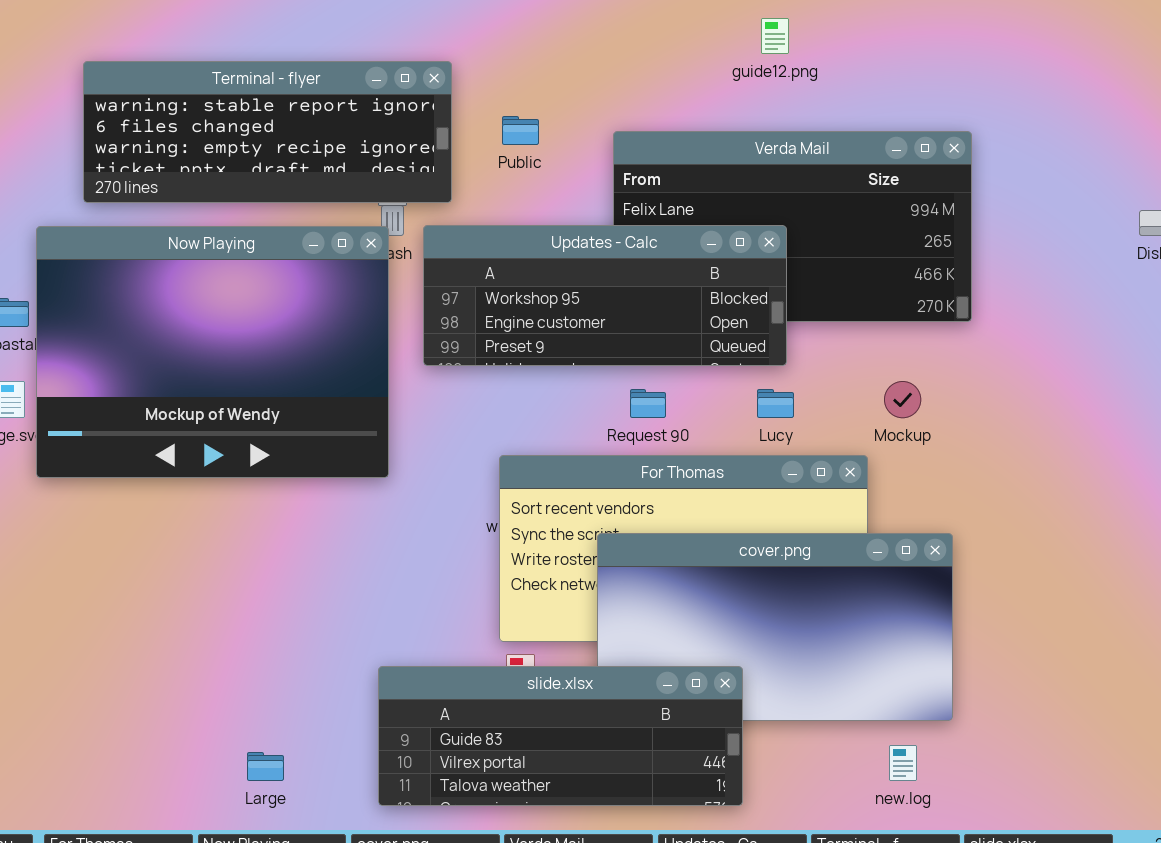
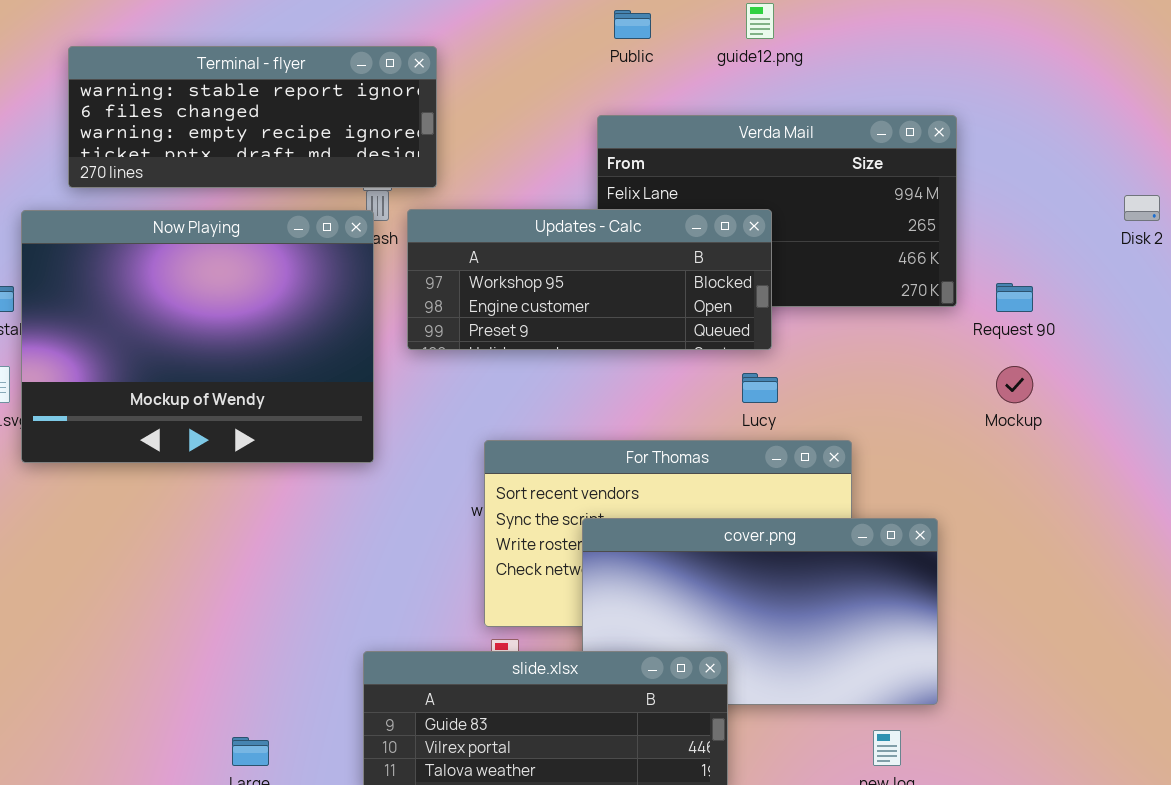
Public: [502,116,539,145] -> [614,10,651,39], moved
Mockup: [884,381,921,418] -> [996,366,1033,403], moved
Request 90: [630,389,666,418] -> [996,283,1033,312], moved

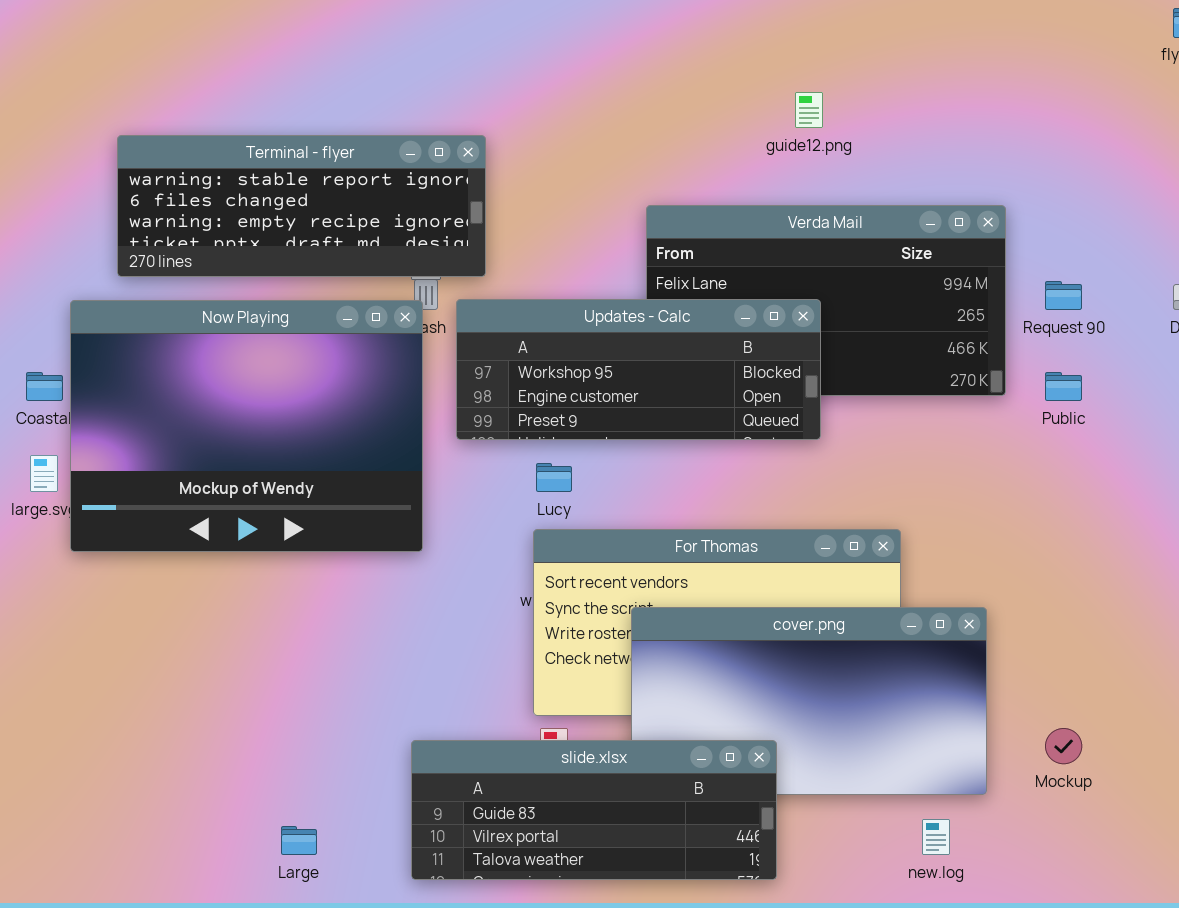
Public: [614,10,651,39] -> [1045,372,1082,401], moved
Request 90: [996,283,1033,312] -> [1045,281,1082,310], moved
Mockup: [996,366,1033,403] -> [1045,728,1082,764], moved
Lucy: [742,373,778,403] -> [536,463,572,492], moved

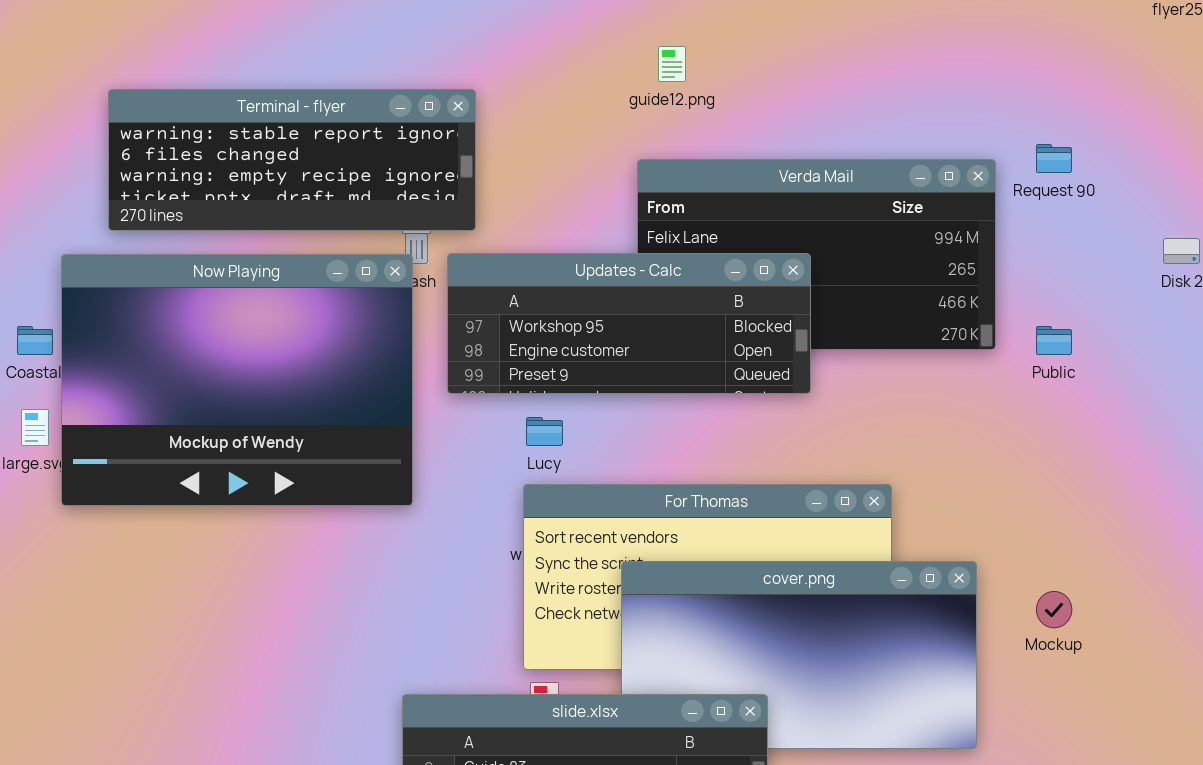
guide12.png: [795,92,823,128] -> [658,46,686,82], moved
Request 90: [1045,281,1082,310] -> [1036,144,1072,173], moved
Mockup: [1045,728,1082,764] -> [1036,591,1072,628], moved

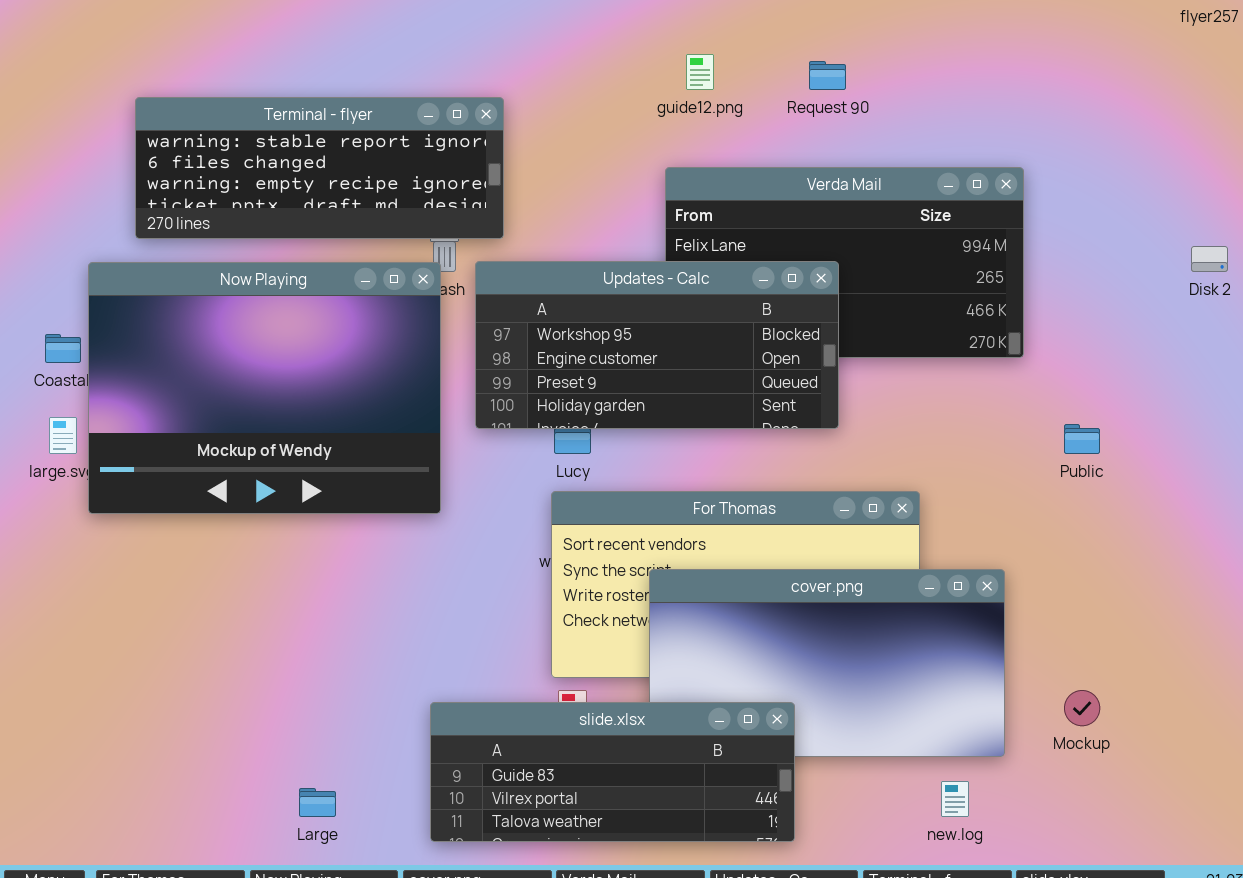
Request 90: [1036,144,1072,173] -> [809,61,846,90], moved
Updates - Calc: [447,253,811,394] -> [475,261,839,429], resized
Public: [1036,326,1072,355] -> [1064,424,1100,454], moved
Mockup: [1036,591,1072,628] -> [1064,690,1100,726], moved

